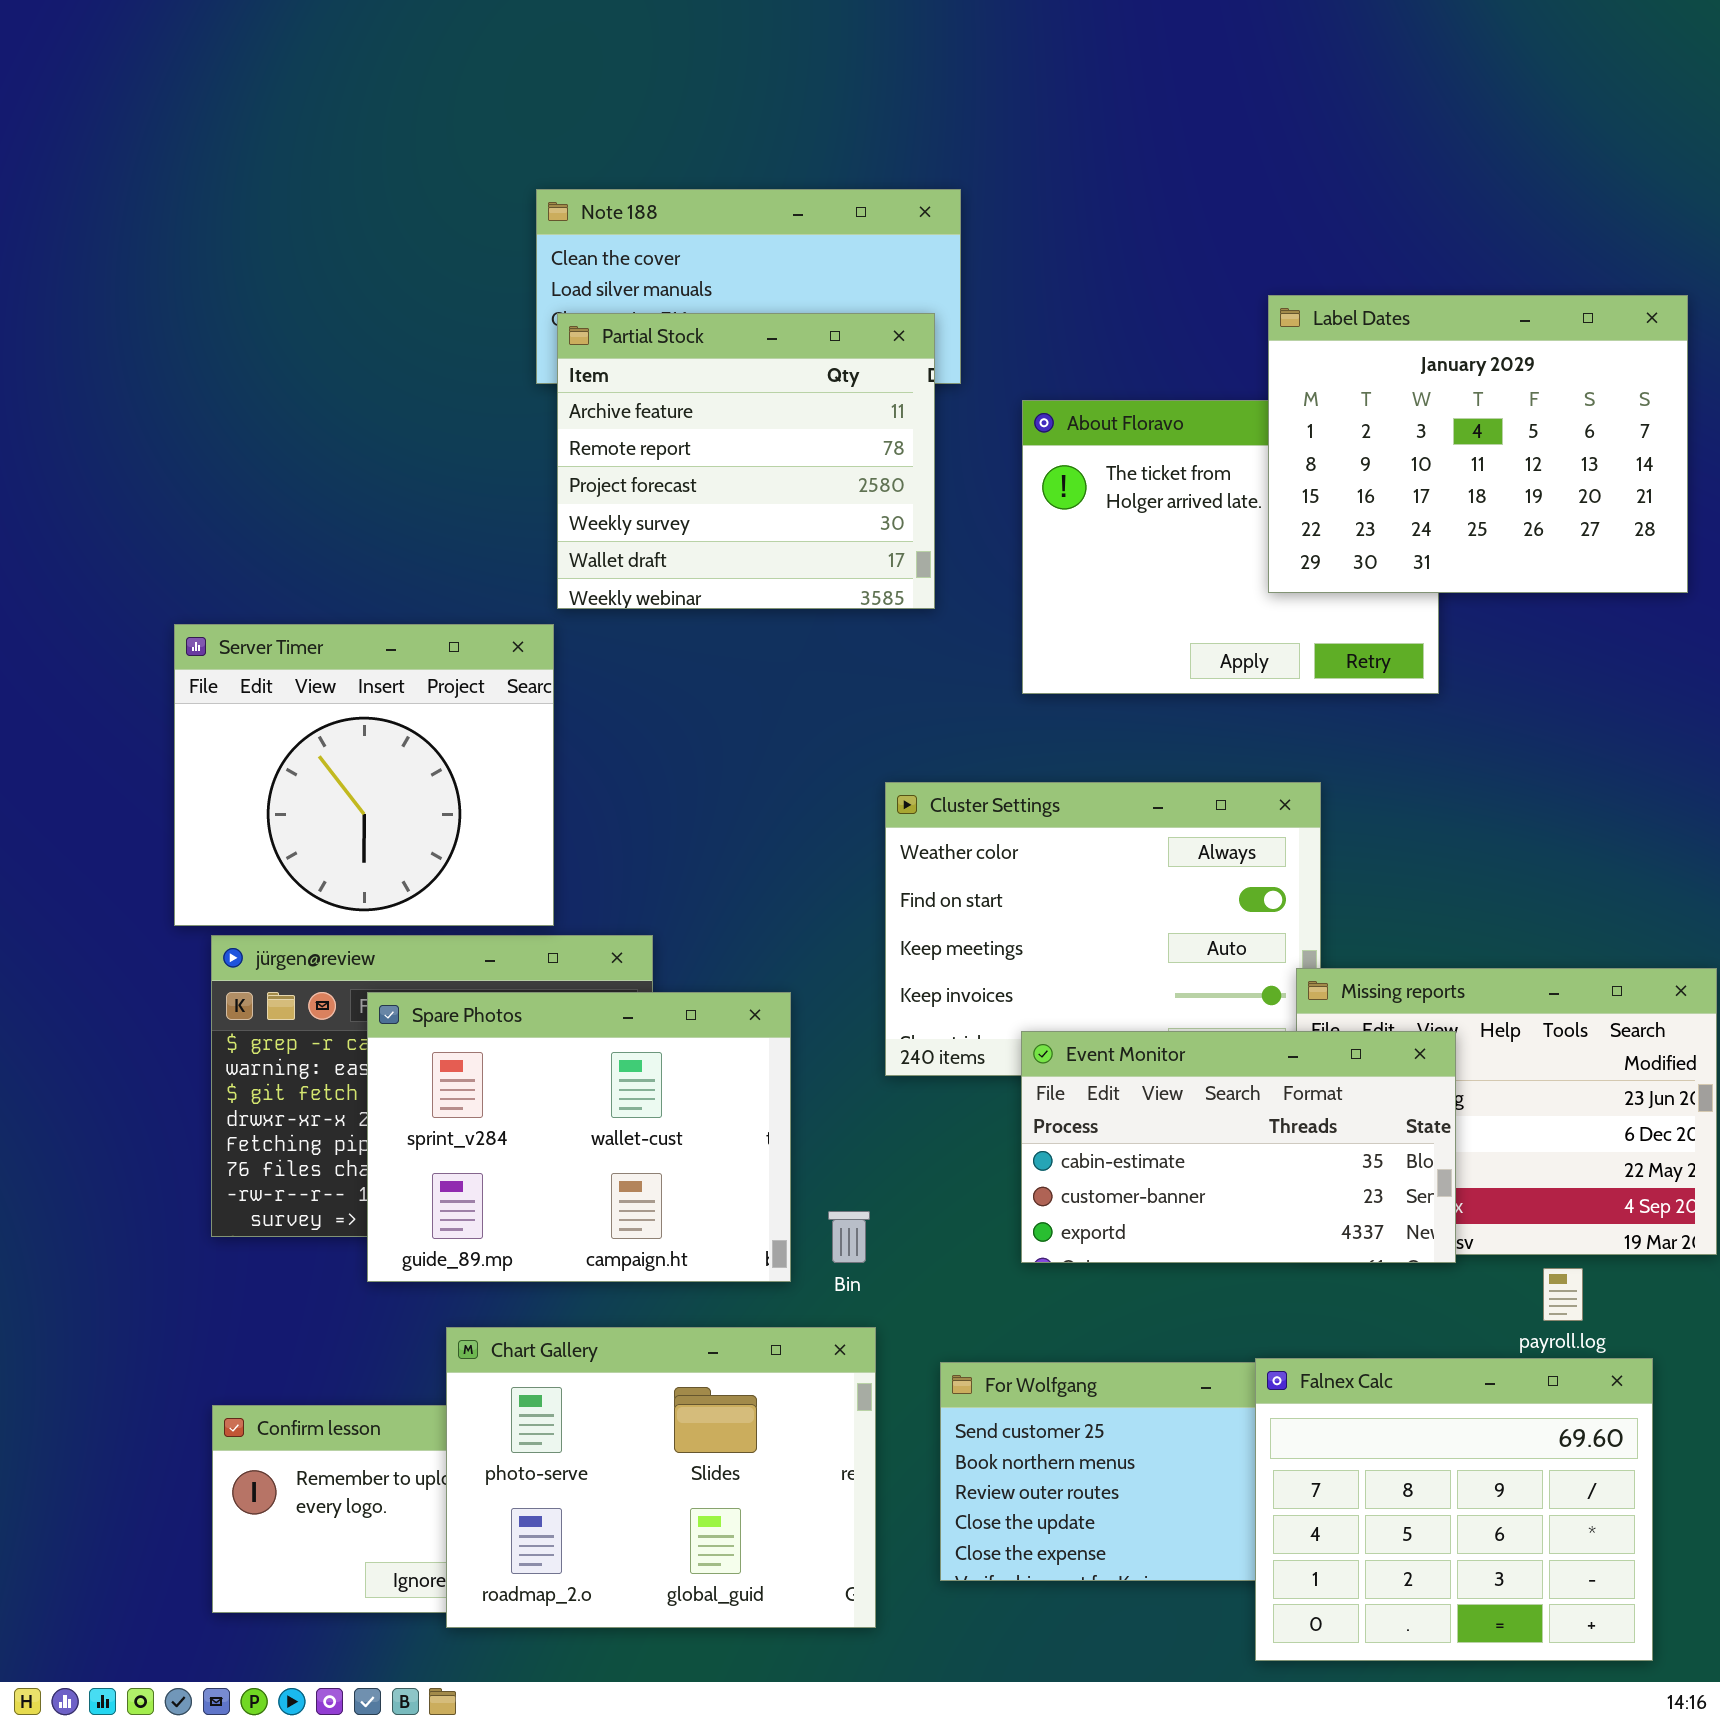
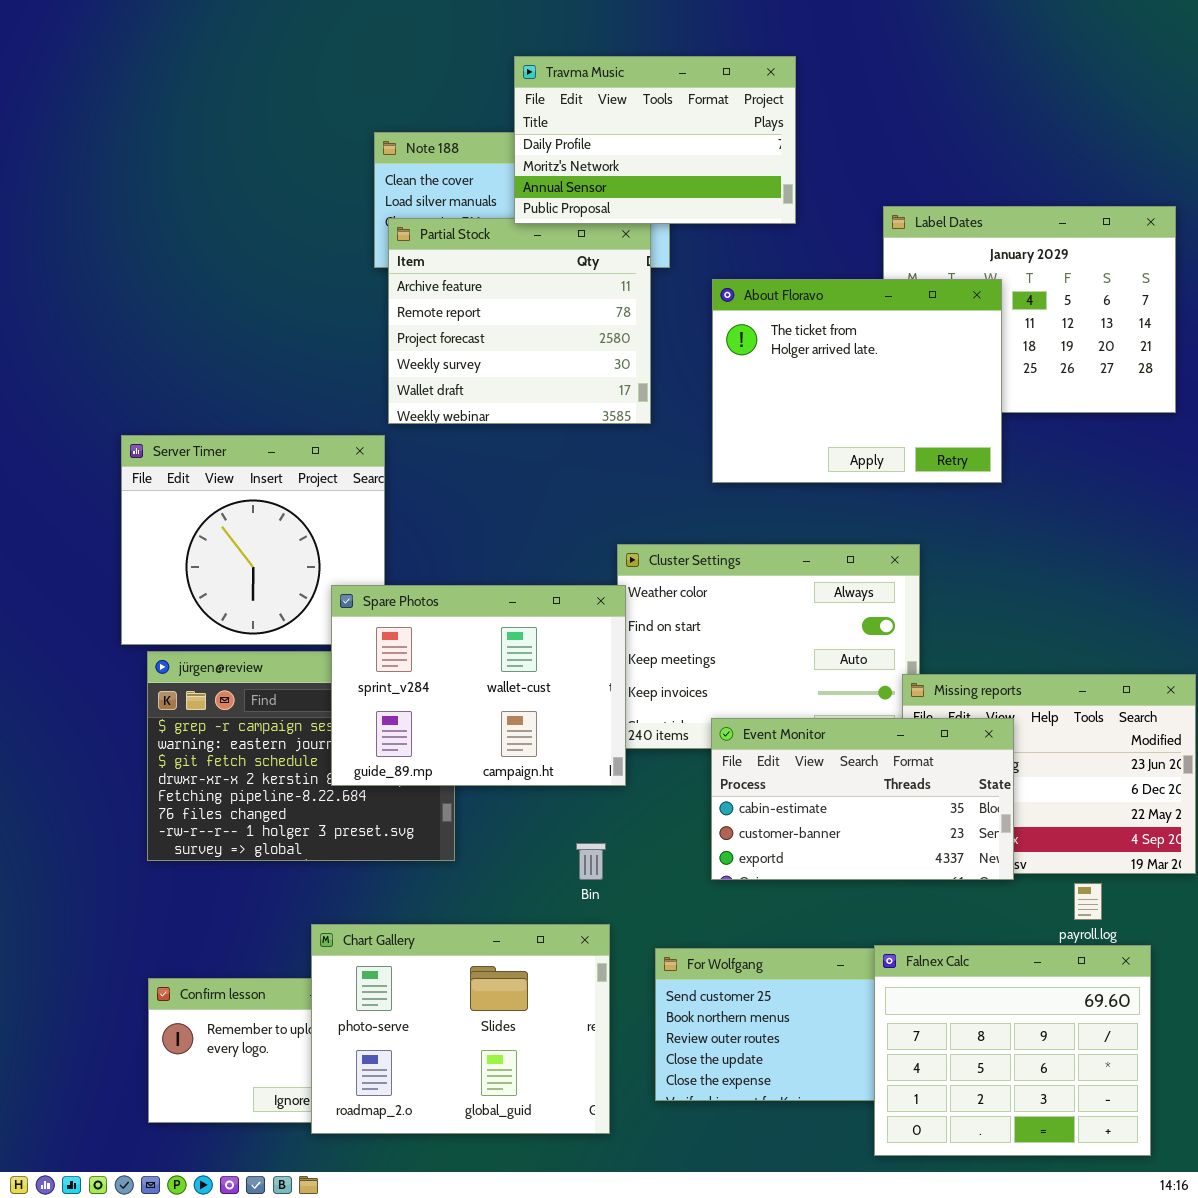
Travma Music: none -> [514,56,796,224], opened
About Floravo: [1022,400,1439,694] -> [712,279,1002,483], raised
Spare Photos: [367,992,791,1282] -> [331,585,626,786], moved

